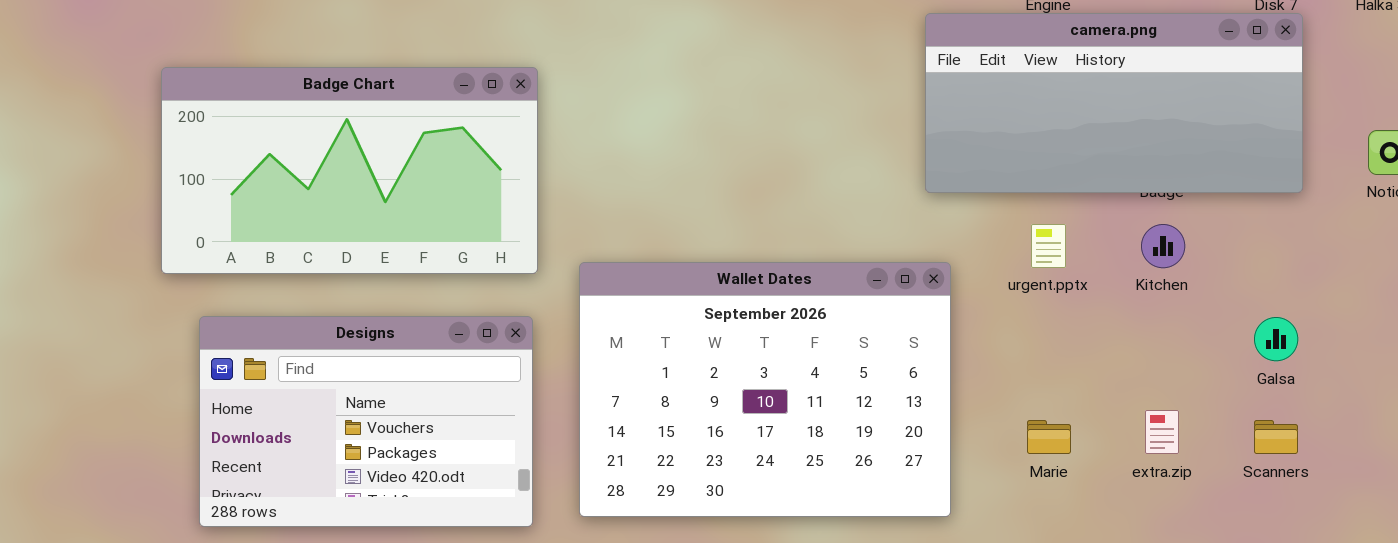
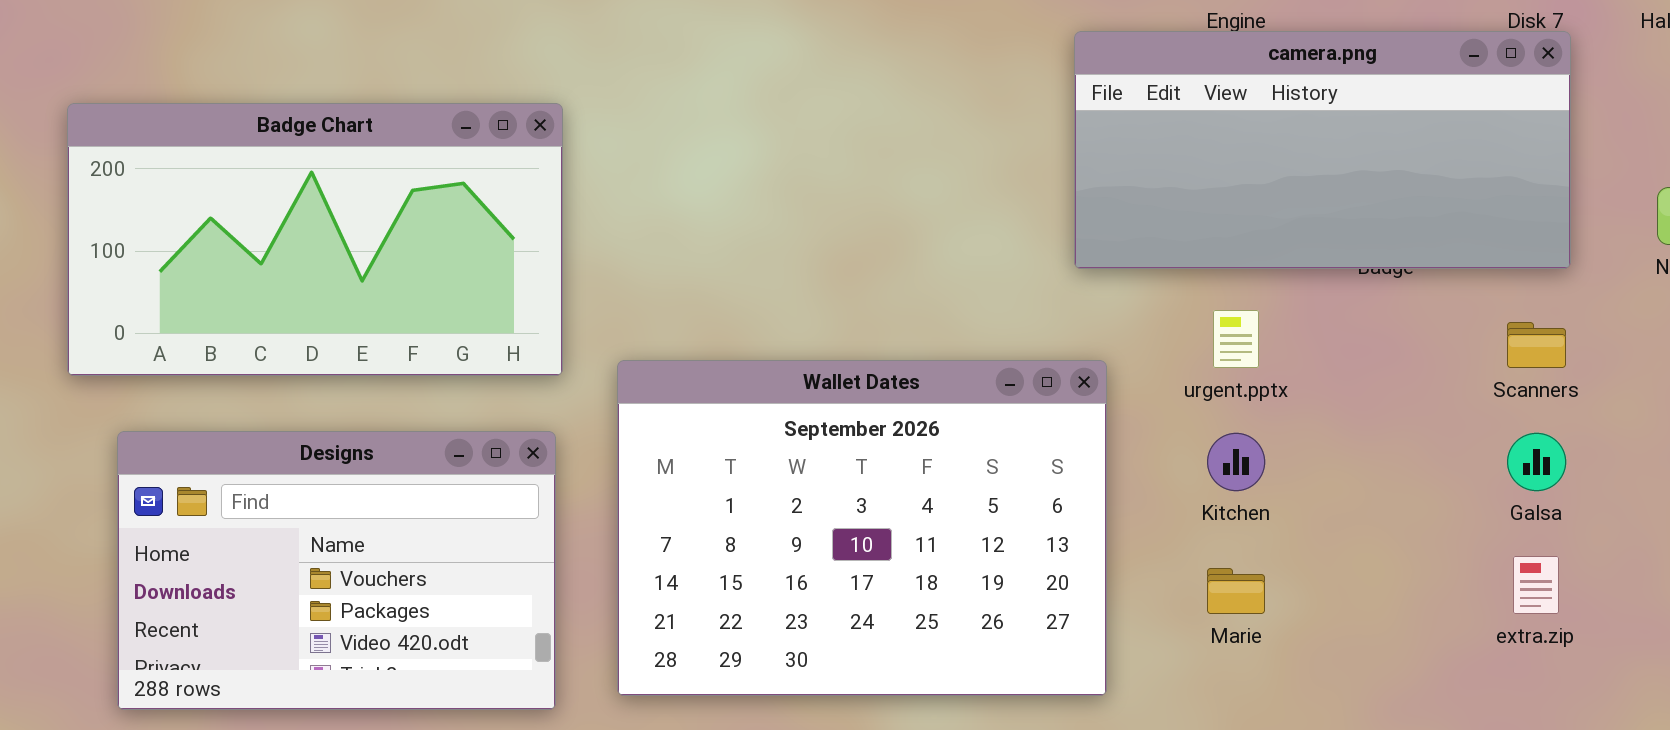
Kitchen: [1141,224,1185,268] -> [1207,433,1265,491], moved
extra.zip: [1145,410,1179,454] -> [1513,556,1559,614], moved
Scanners: [1254,420,1298,454] -> [1507,322,1566,368], moved

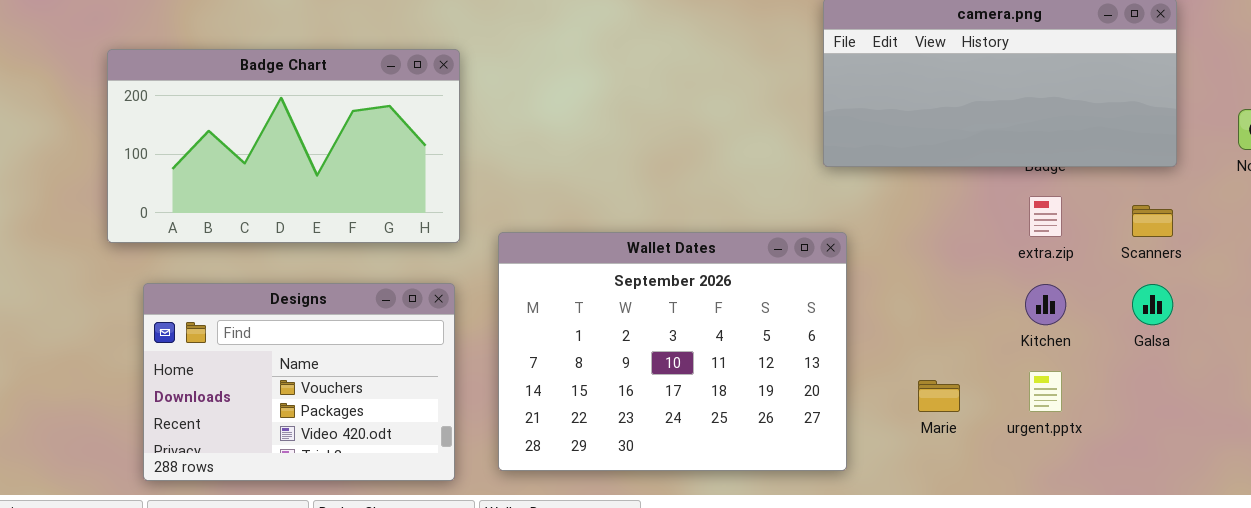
urgent.pptx: [1213,310,1259,368] -> [1029,371,1062,412], moved
Kitchen: [1207,433,1265,491] -> [1025,284,1066,325], moved
extra.zip: [1513,556,1559,614] -> [1029,196,1062,237], moved

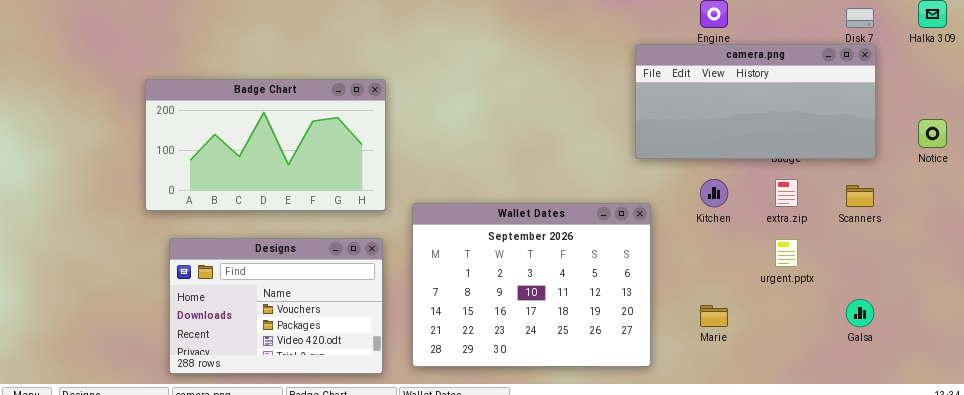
Kitchen: [1025,284,1066,325] -> [700,179,728,207], moved
Galsa: [1132,284,1173,325] -> [846,299,874,327], moved
urgent.pptx: [1029,371,1062,412] -> [775,239,798,267], moved

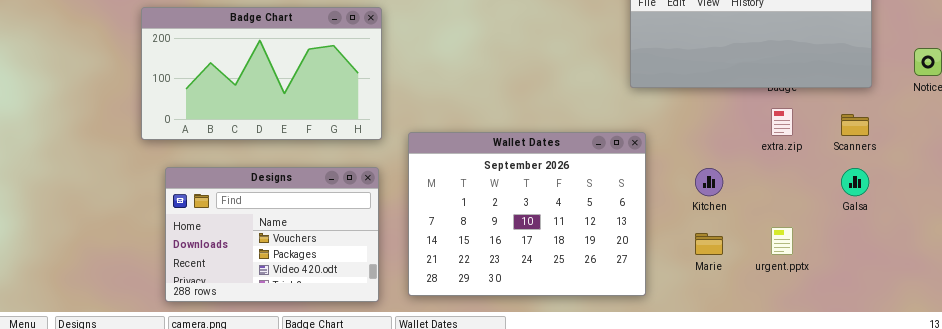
Kitchen: [700,179,728,207] -> [695,168,723,196], moved
urgent.pptx: [775,239,798,267] -> [771,227,793,255], moved
Galsa: [846,299,874,327] -> [841,168,869,196], moved

